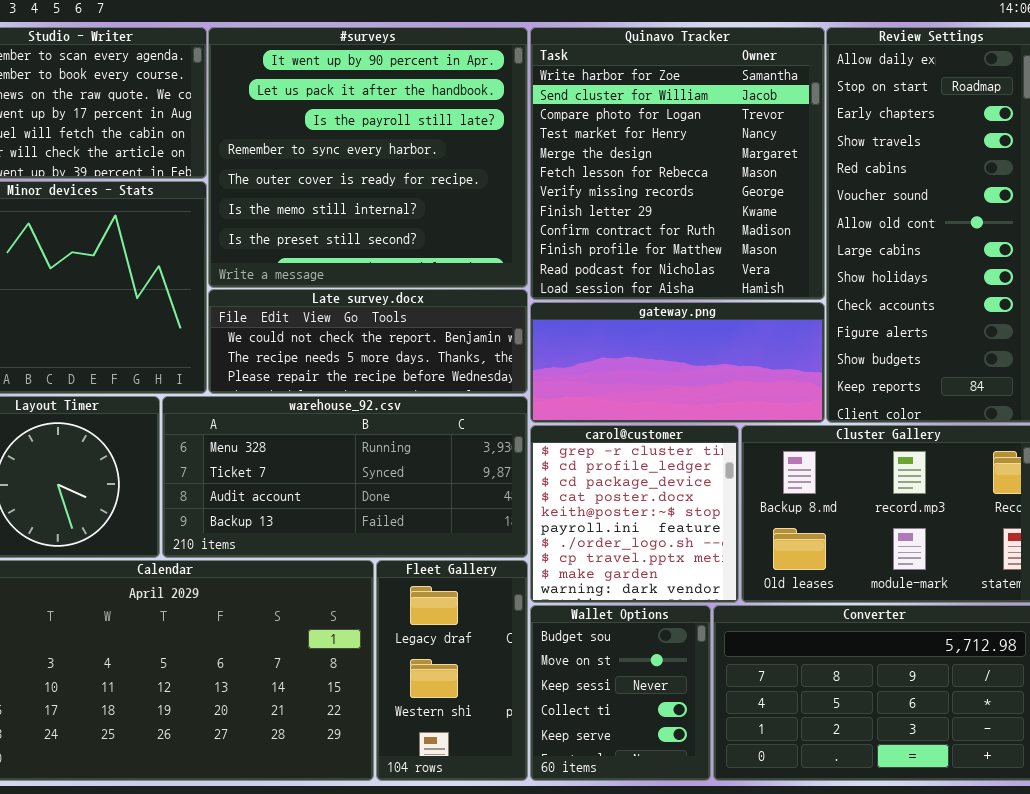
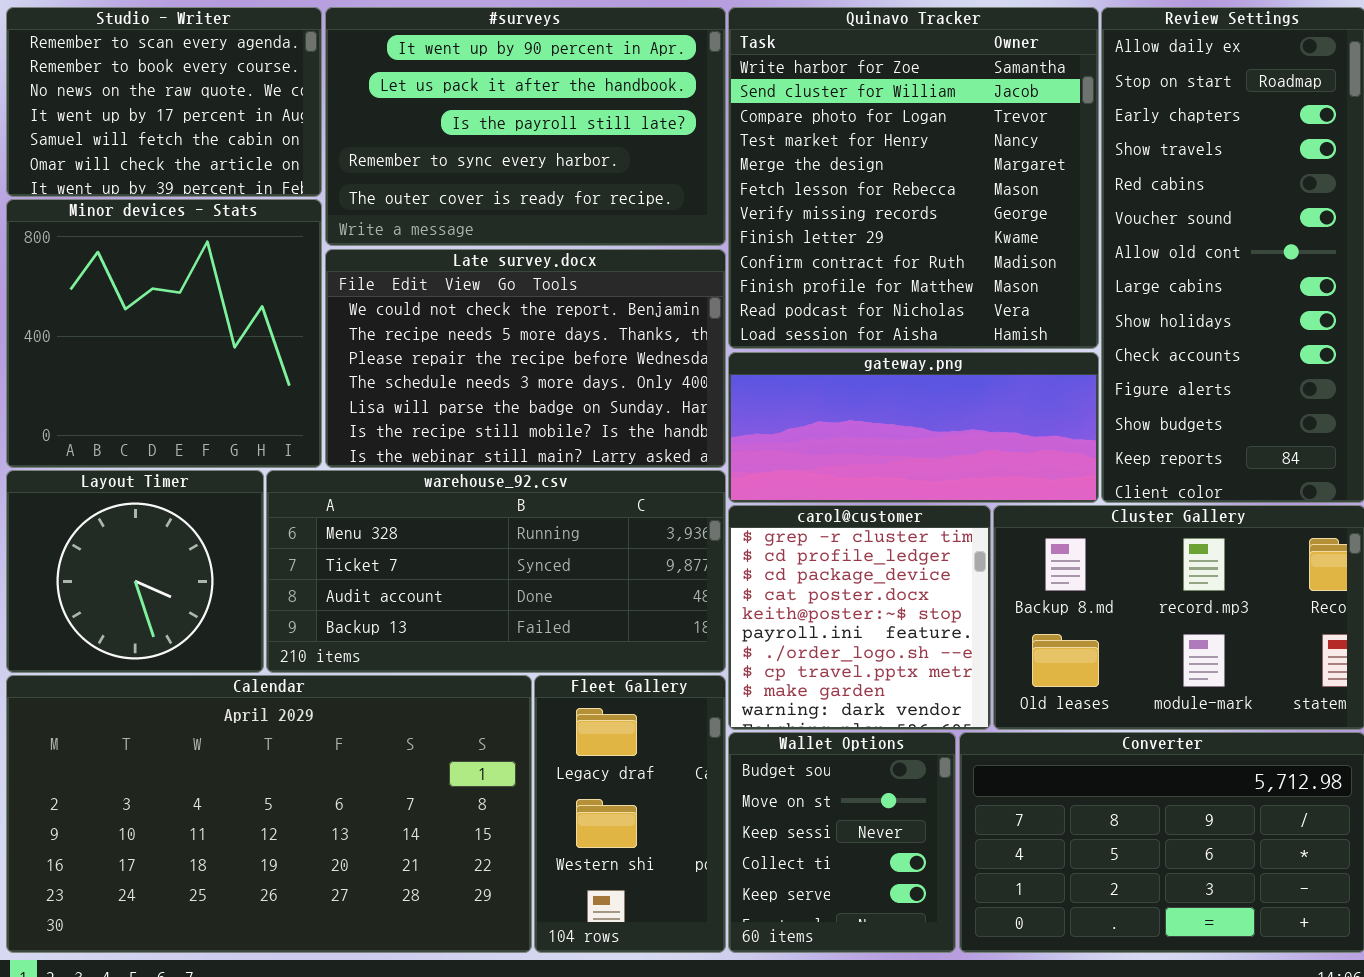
#surveys: [208,27,528,288] -> [325,7,726,246], resized
Late survey.docx: [208,289,528,394] -> [325,249,726,468], resized

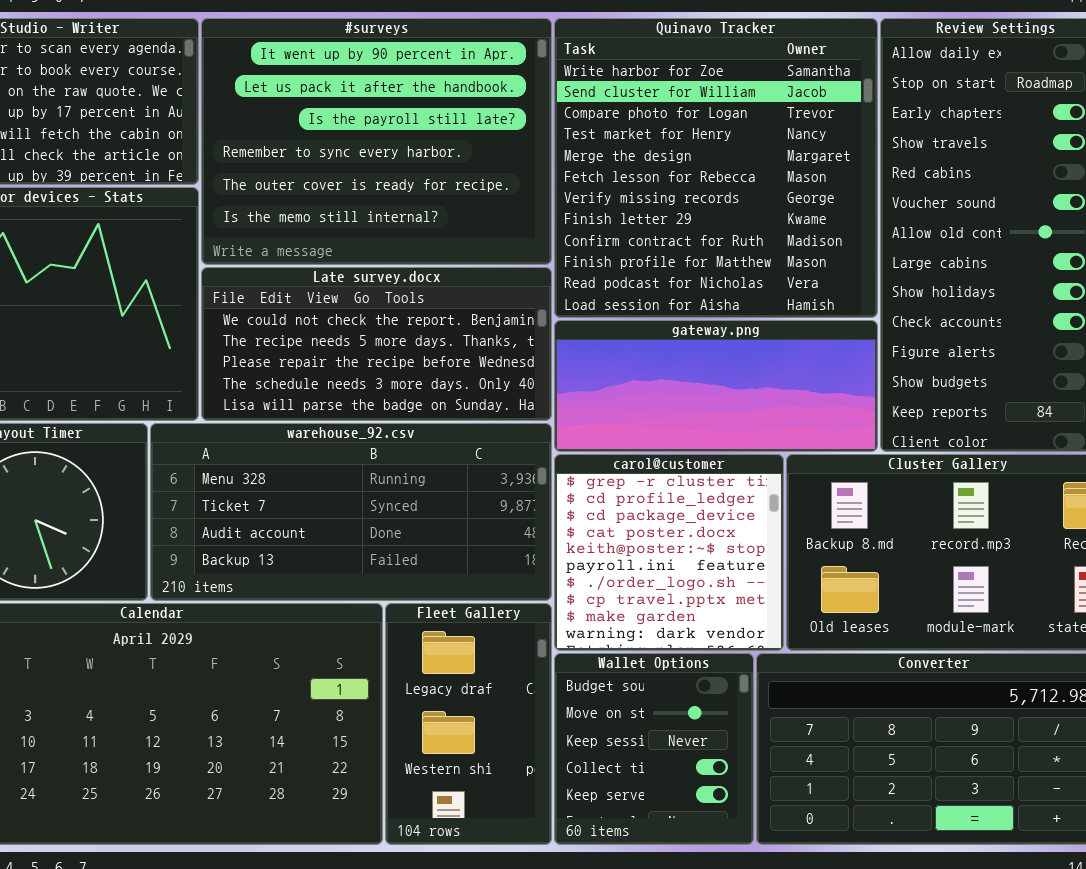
#surveys: [325,7,726,246] -> [201,18,552,265], resized
Late survey.docx: [325,249,726,468] -> [201,267,552,421], resized

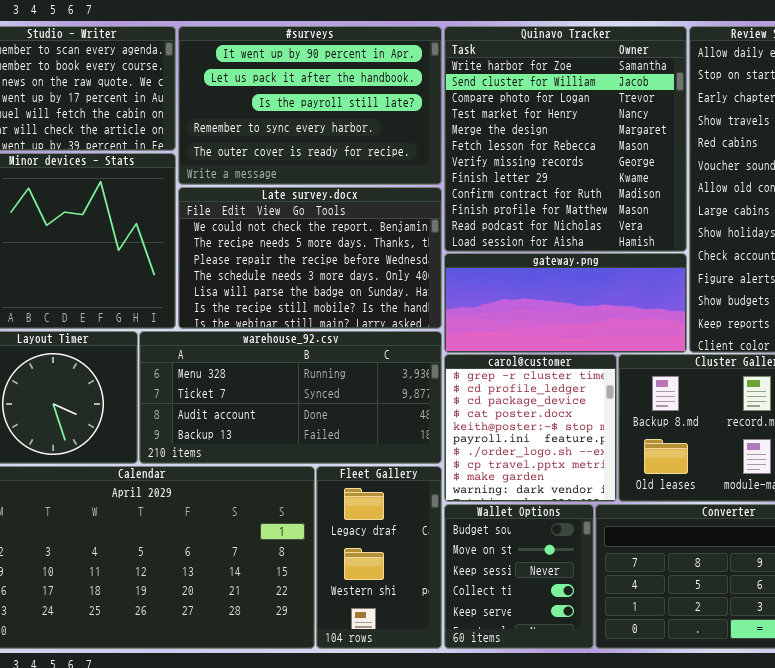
#surveys: [201,18,552,265] -> [178,26,442,185], resized
Late survey.docx: [201,267,552,421] -> [178,187,442,329], resized

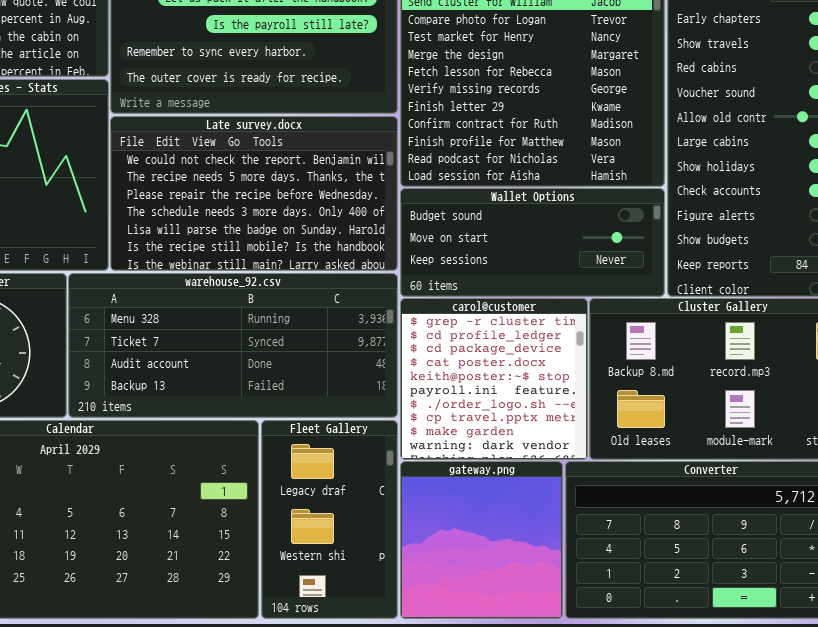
gateway.png: [444,253,687,353] -> [400,461,563,619], moved, resized
Wallet Options: [444,504,594,649] -> [400,188,665,297], moved, resized

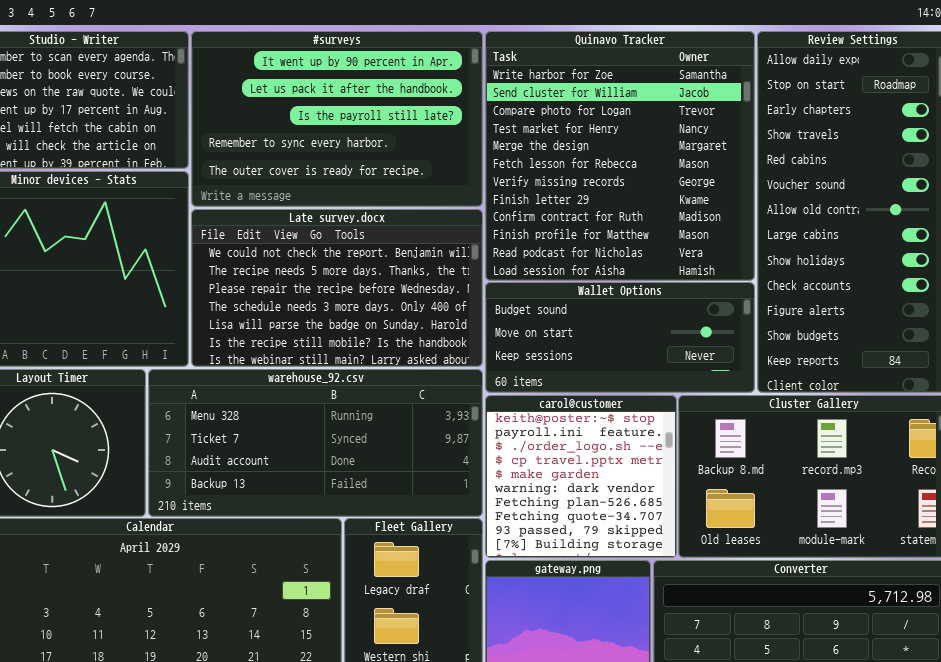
carol@customer: [400,298,588,460] -> [485,395,677,558], scrolled down 4 rows

